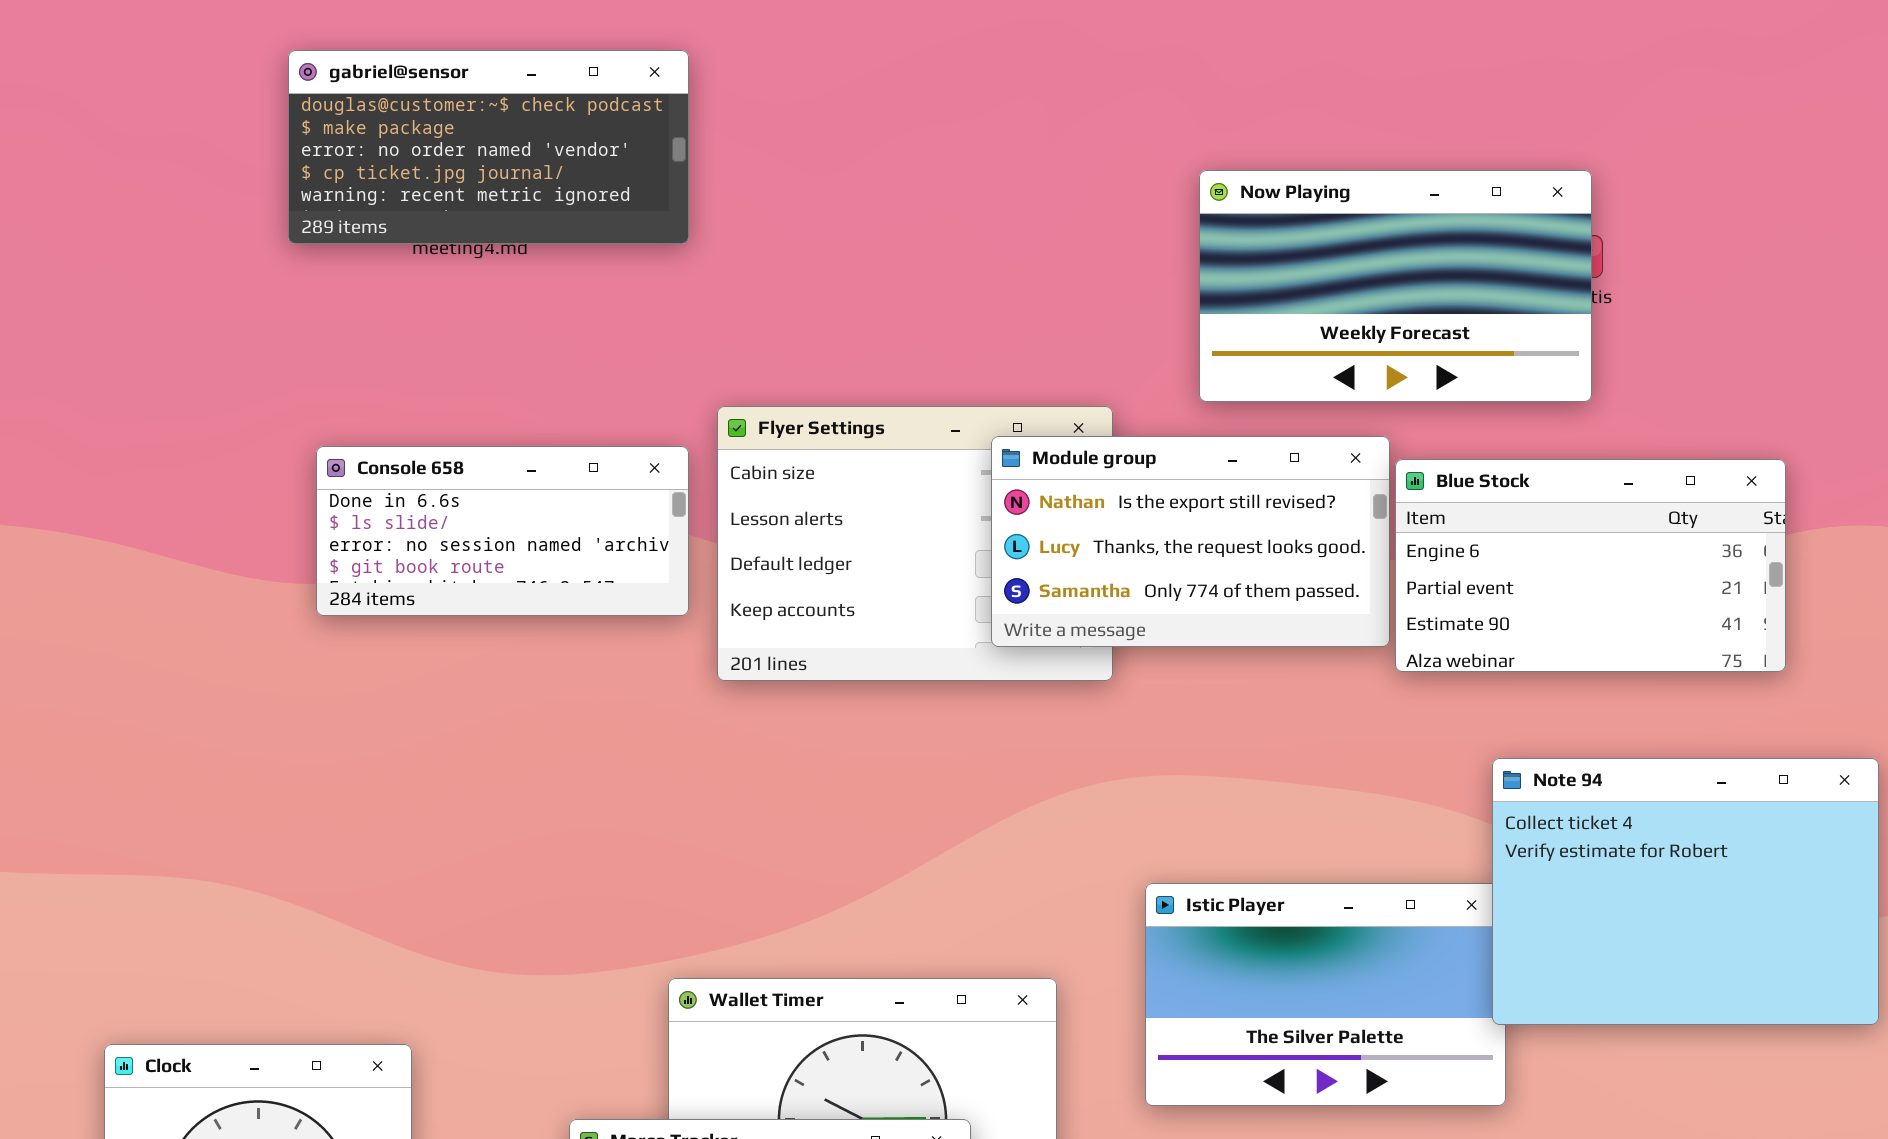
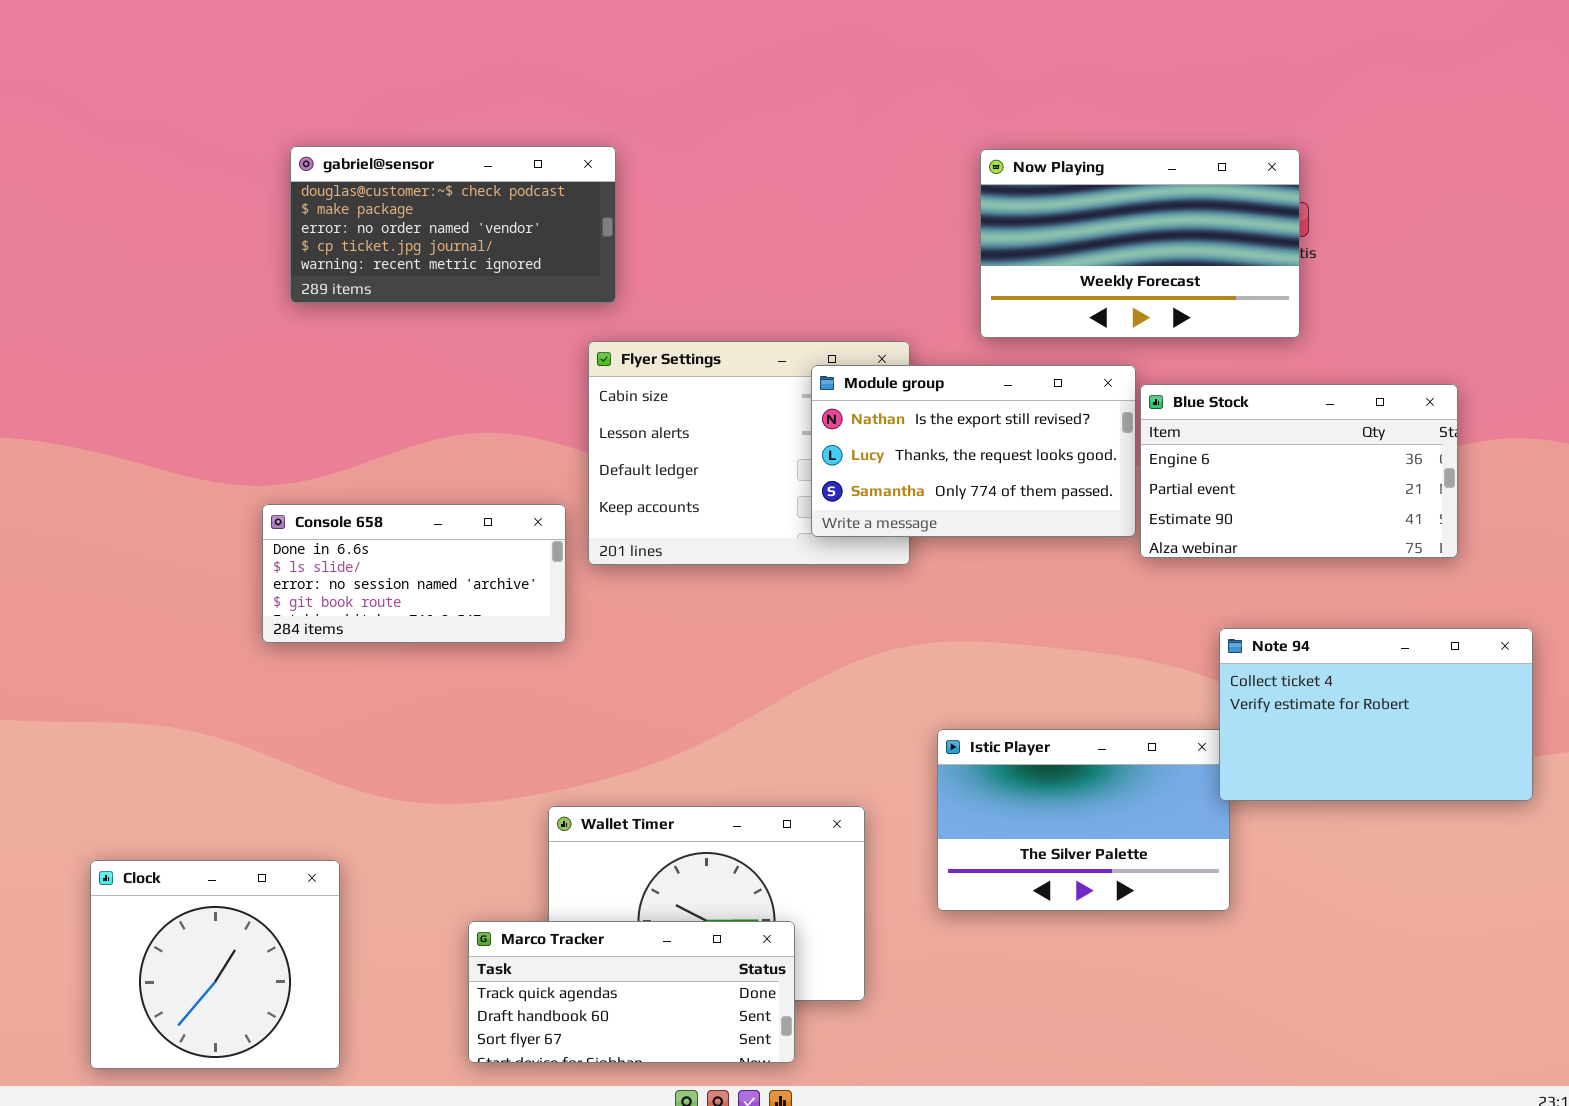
gabriel@sensor: [288,50,689,244] -> [290,146,616,303], moved
Console 658: [316,446,689,616] -> [262,504,566,643], moved
Note 94: [1492,758,1879,1025] -> [1219,628,1533,801], resized

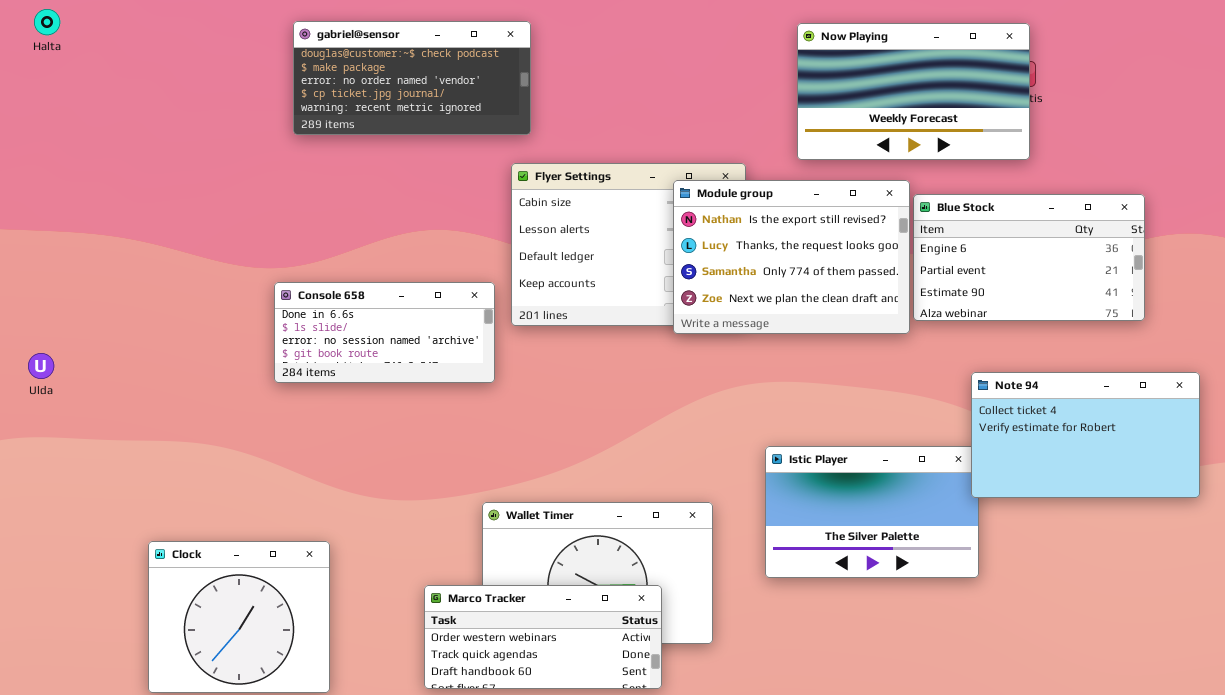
Module group: [811,365,1136,537] -> [673,180,910,334], resized
Marco Tracker: [468,921,795,1063] -> [424,585,662,689], scrolled up 1 row

